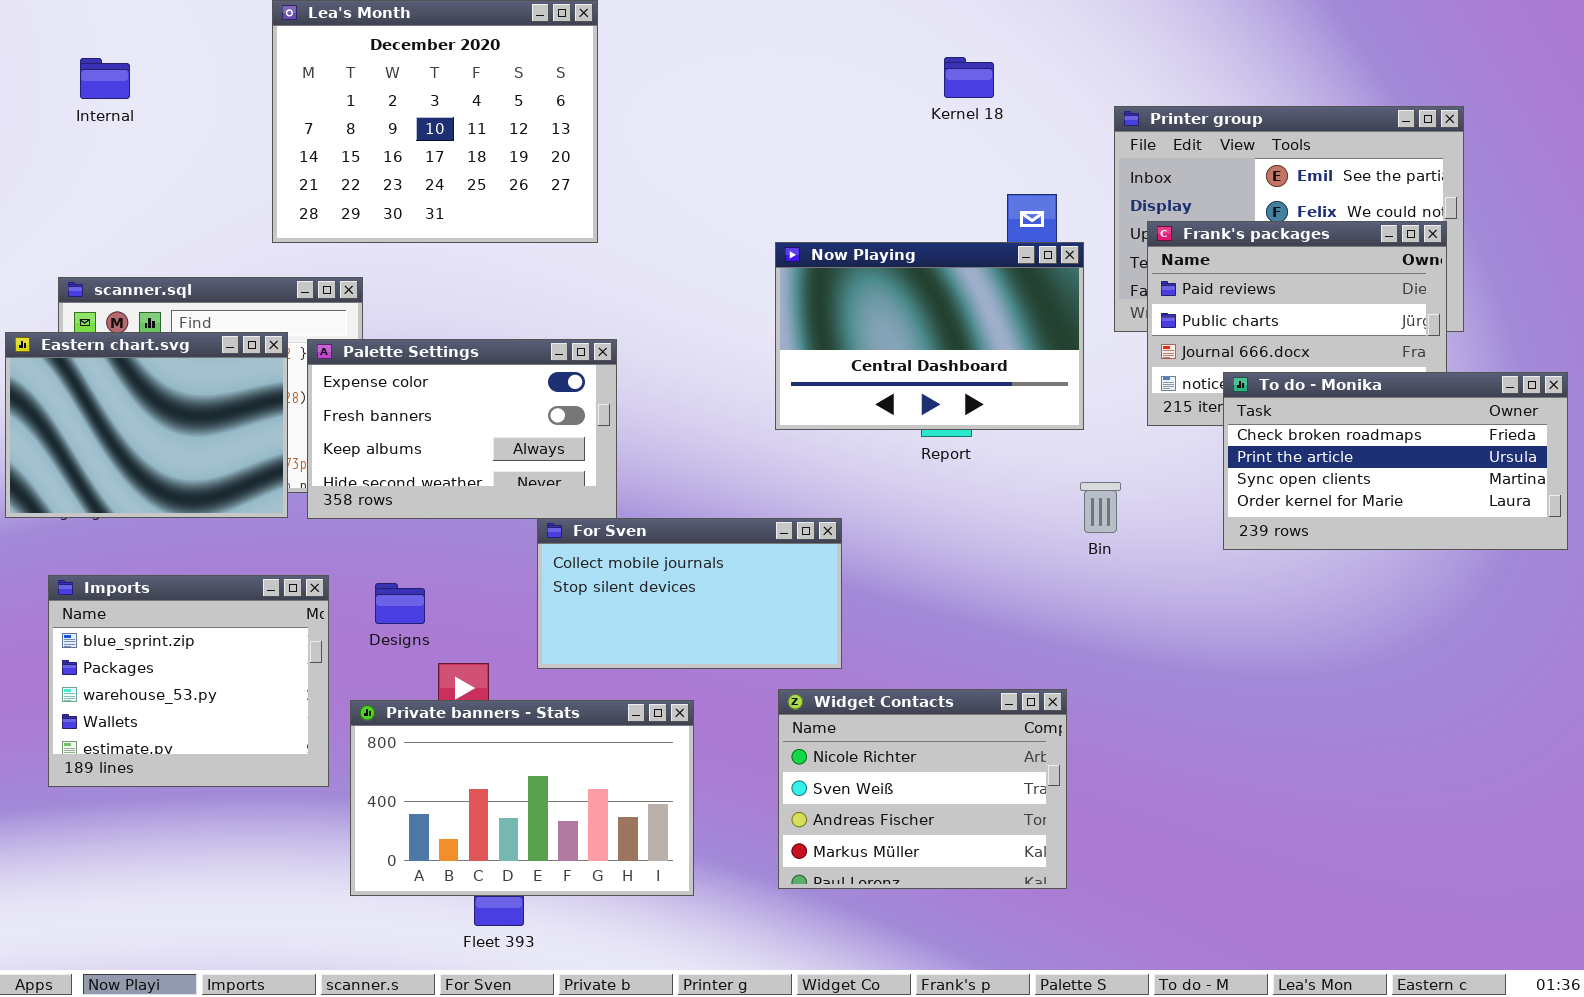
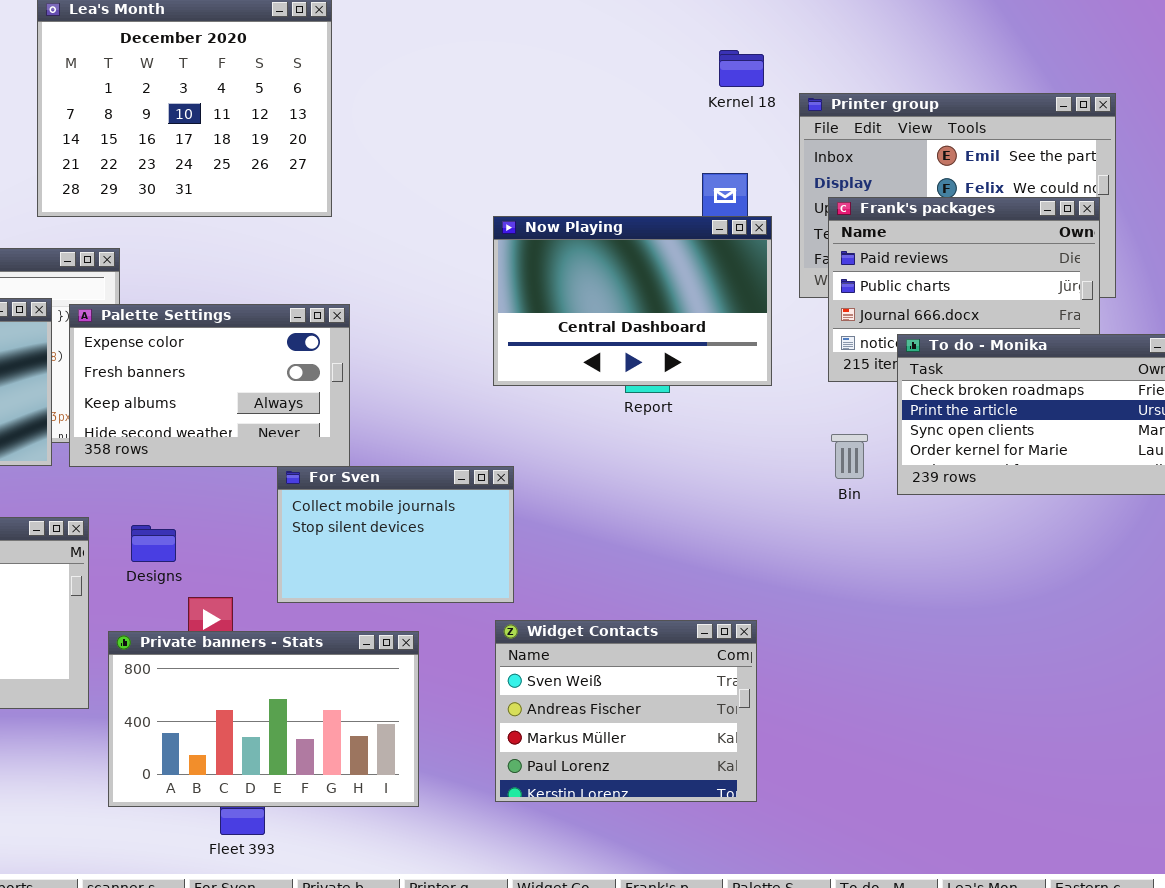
Kernel 18: [944,57,994,98] -> [719,50,764,87], moved
Bin: [1080,482,1121,533] -> [831,434,868,479], moved
For Sven: [537,518,842,669] -> [277,466,514,603], resized
Widget Contacts: [778,689,1067,889] -> [495,620,757,802], scrolled down 1 row

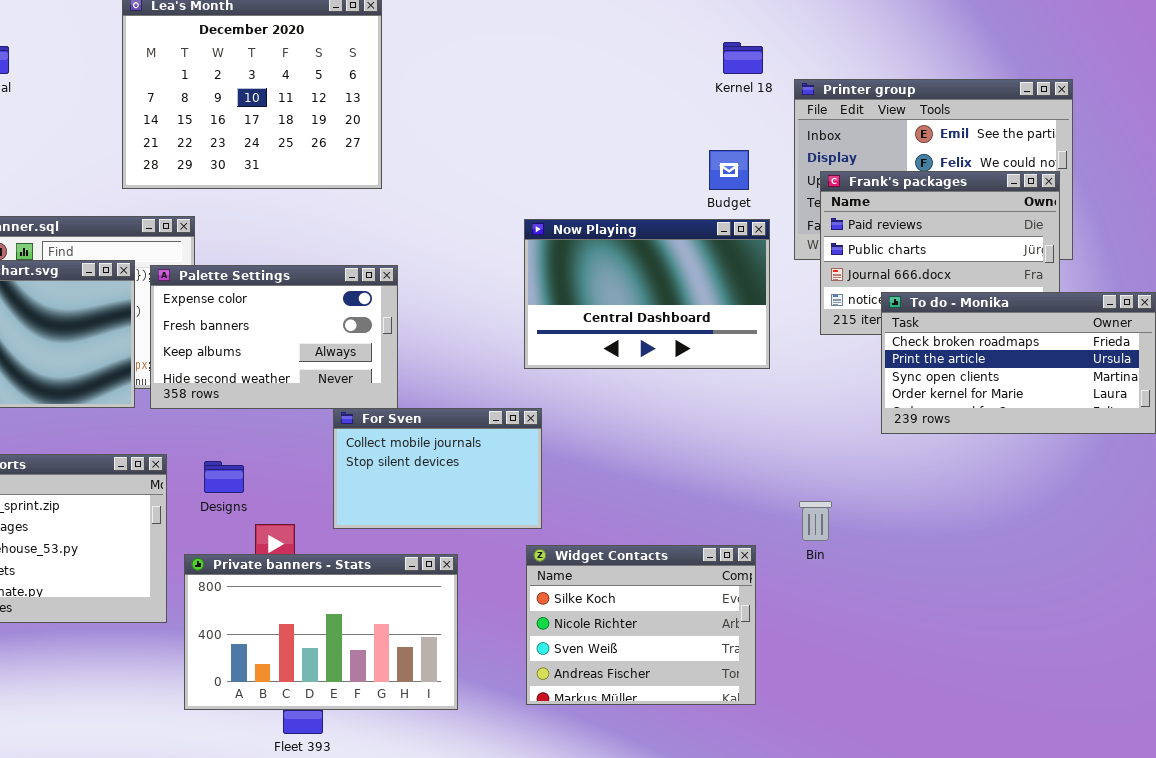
Now Playing: [493,216,772,386] -> [524,219,770,369], moved
Bin: [831,434,868,479] -> [799,501,832,541], moved
Widget Contacts: [495,620,757,802] -> [526,545,756,705], scrolled up 2 rows

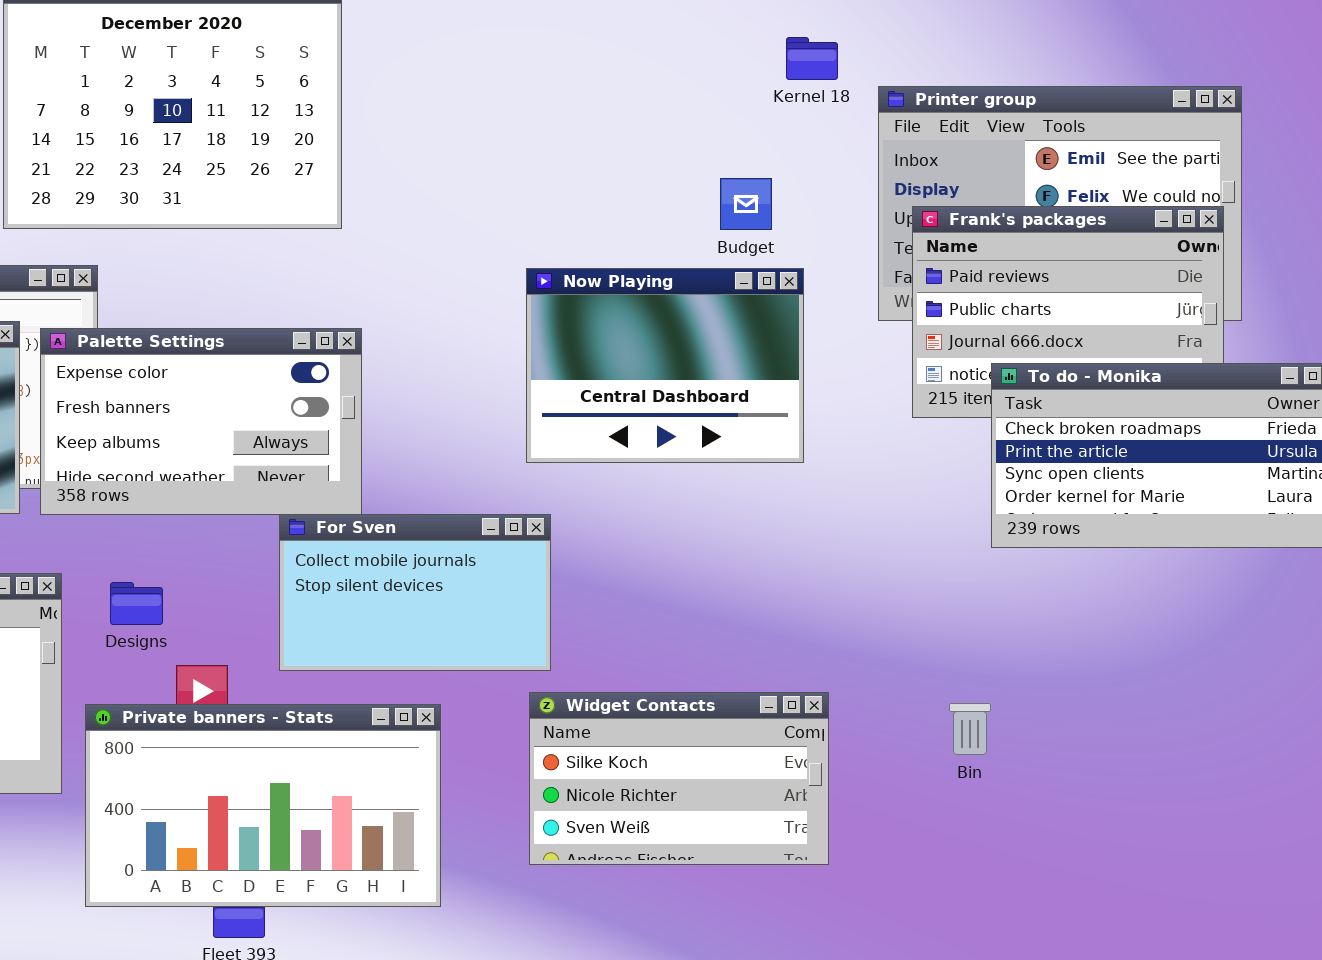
Budget: [709,150,749,190] -> [720,178,772,230], moved
Now Playing: [524,219,770,369] -> [526,268,804,463], resized
Bin: [799,501,832,541] -> [949,703,991,755], moved
Widget Contacts: [526,545,756,705] -> [529,692,829,865], resized

